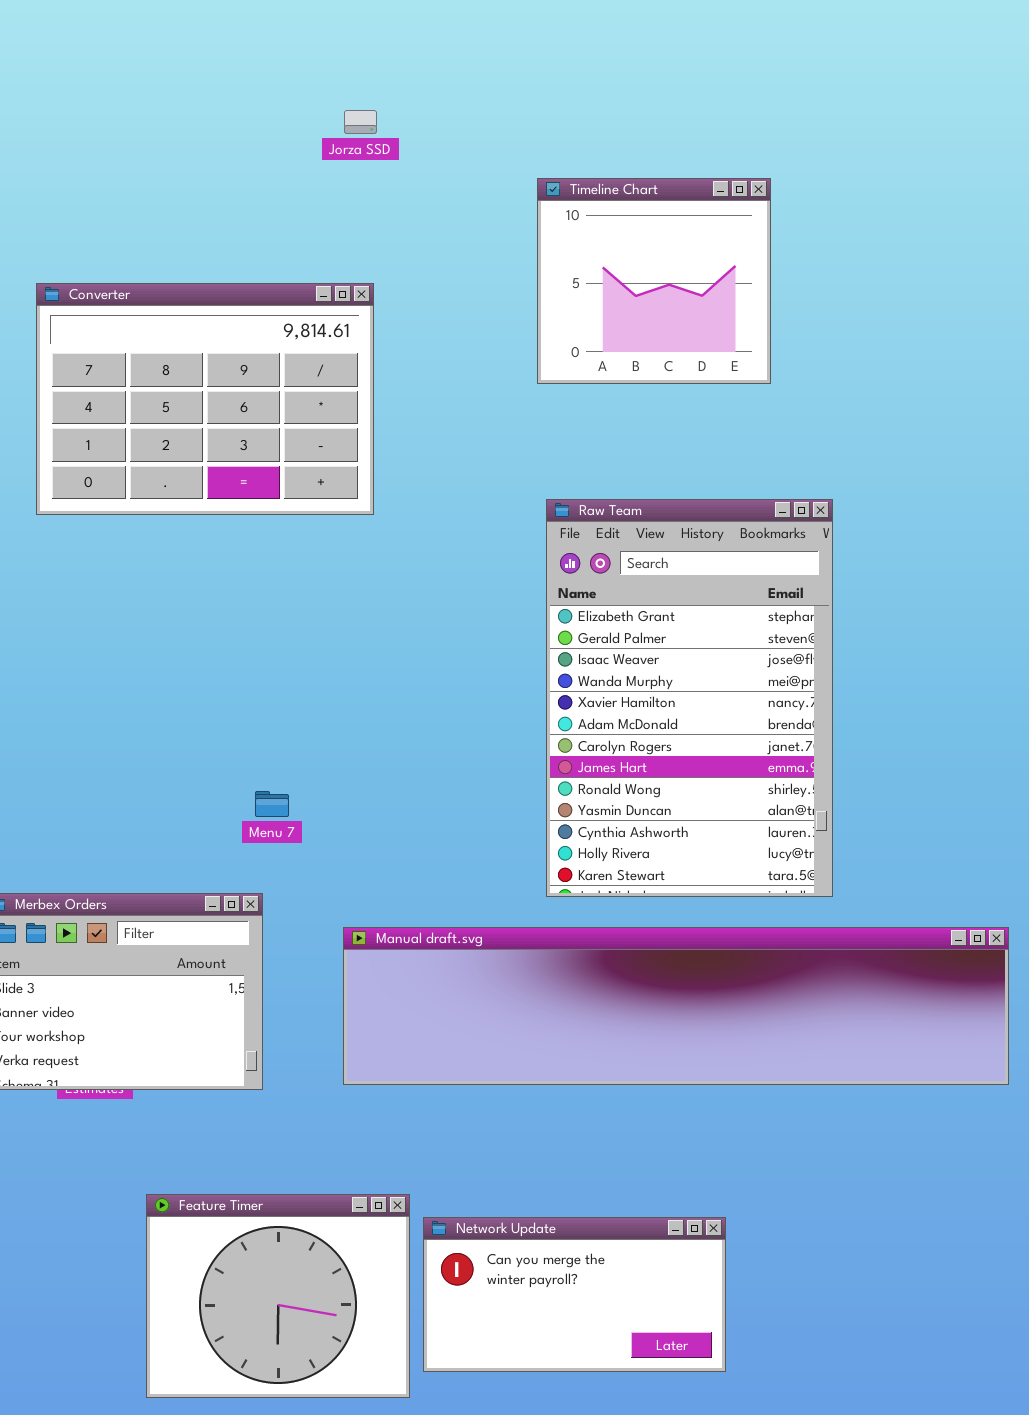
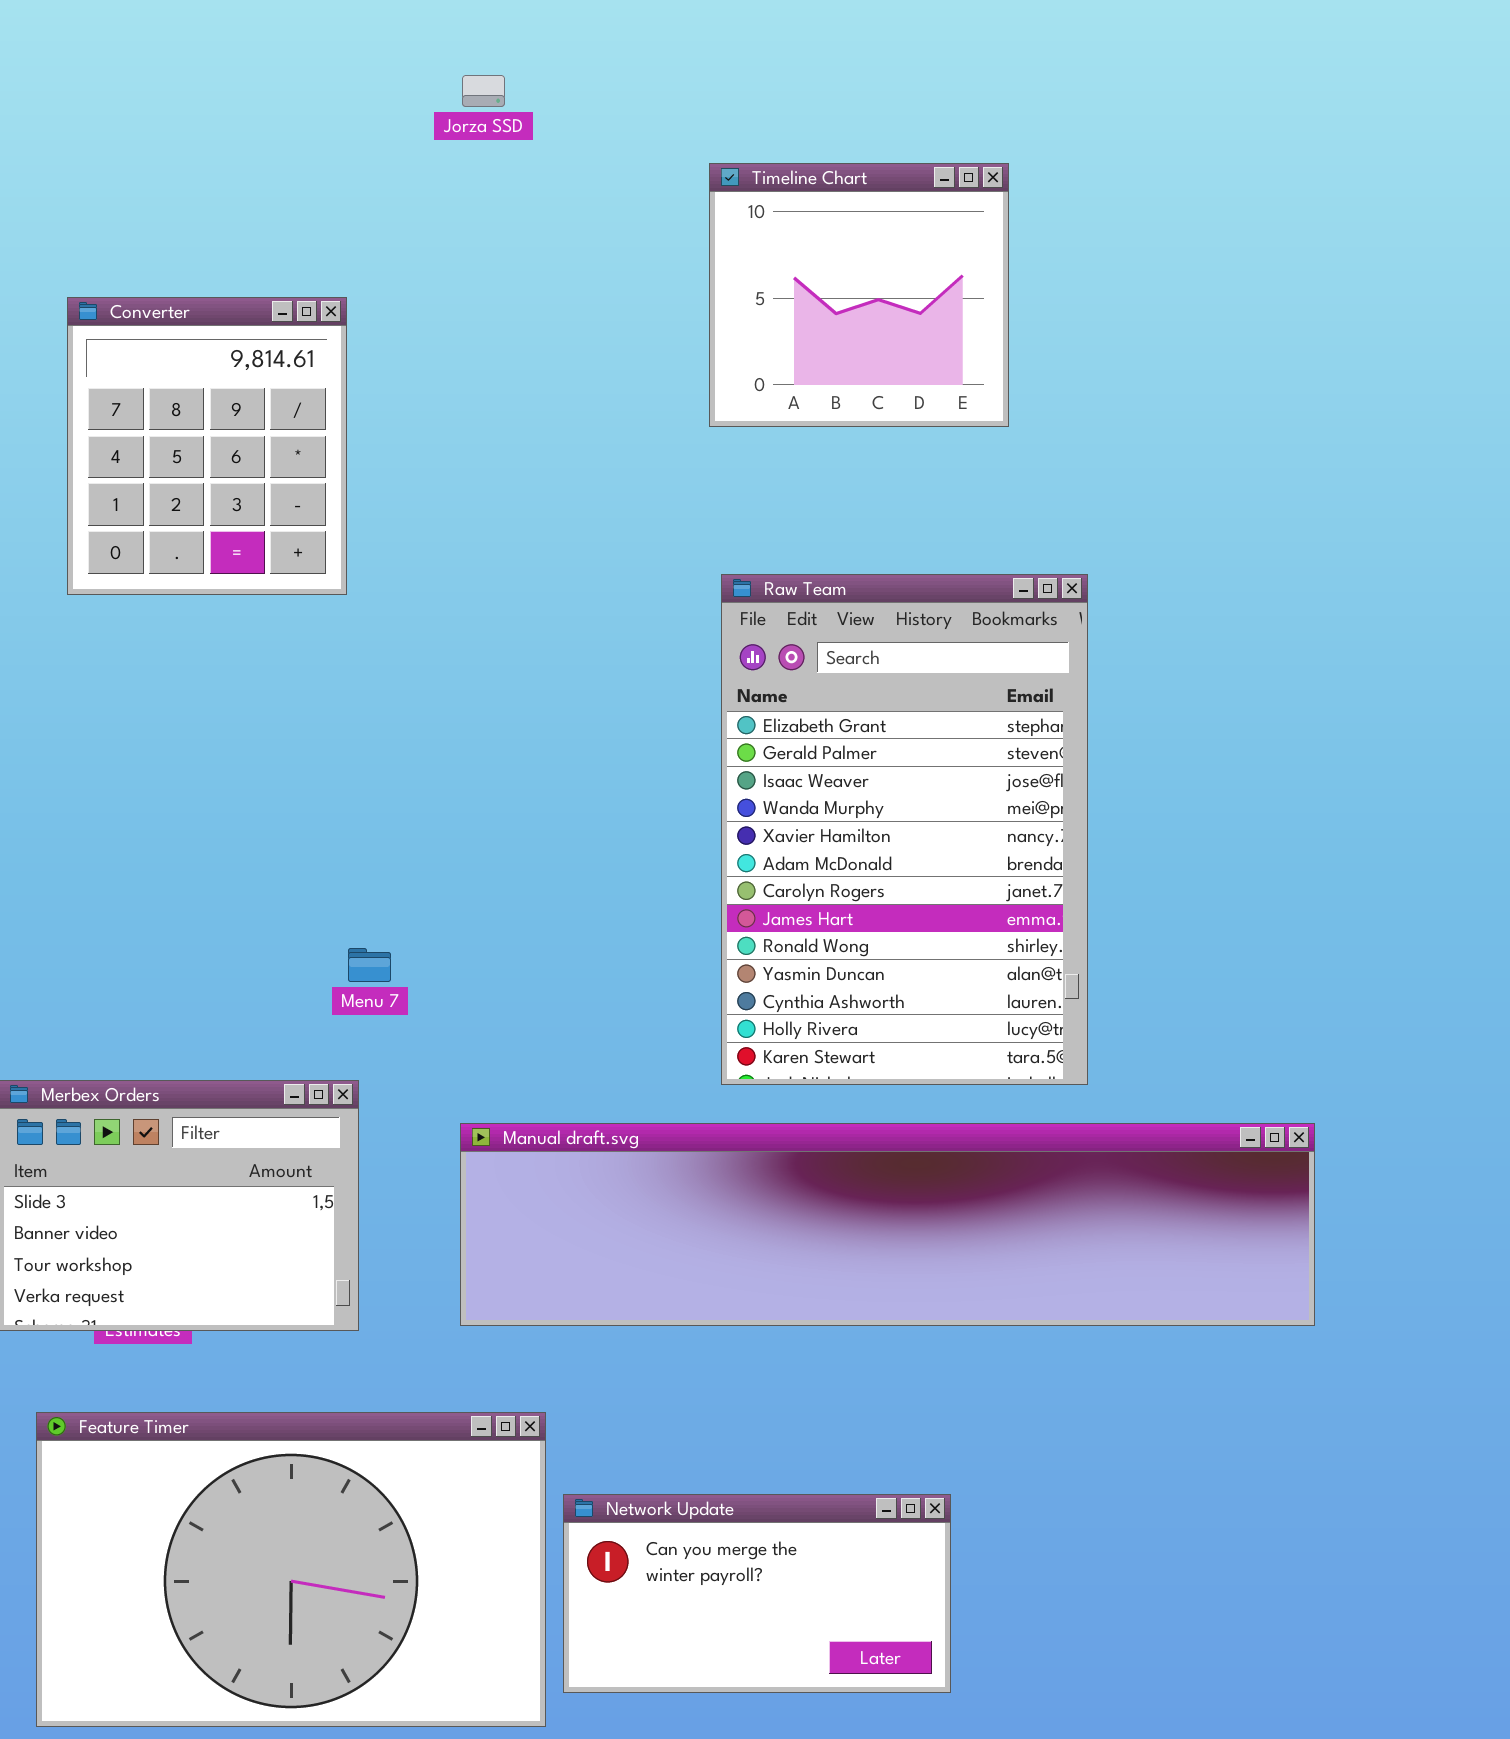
Converter: [36,283,374,515] -> [67,297,347,595], resized
Feature Timer: [146,1194,410,1398] -> [36,1412,546,1727], resized

